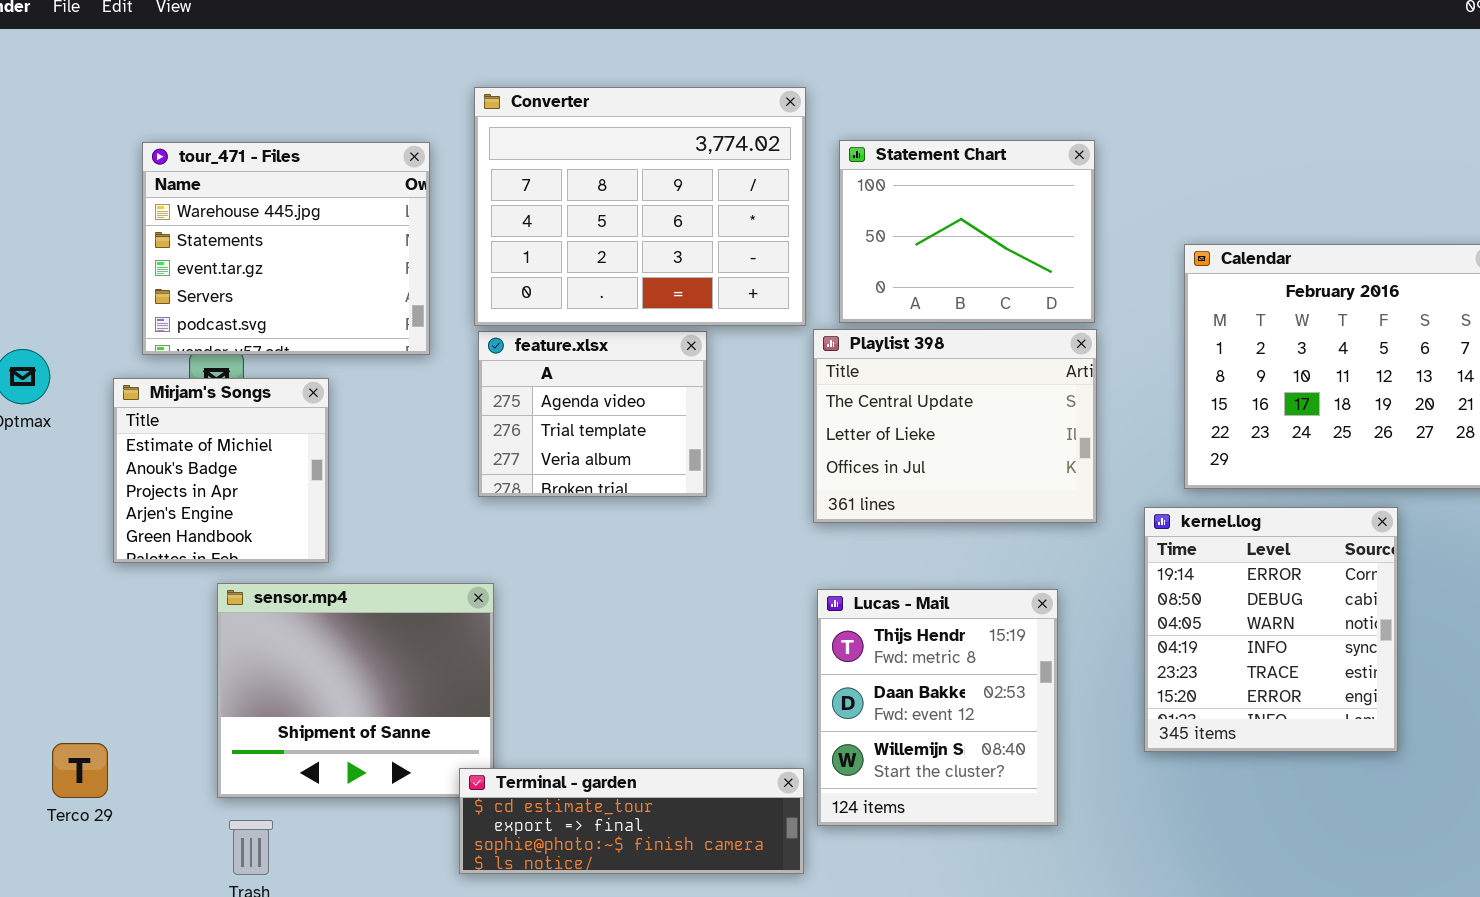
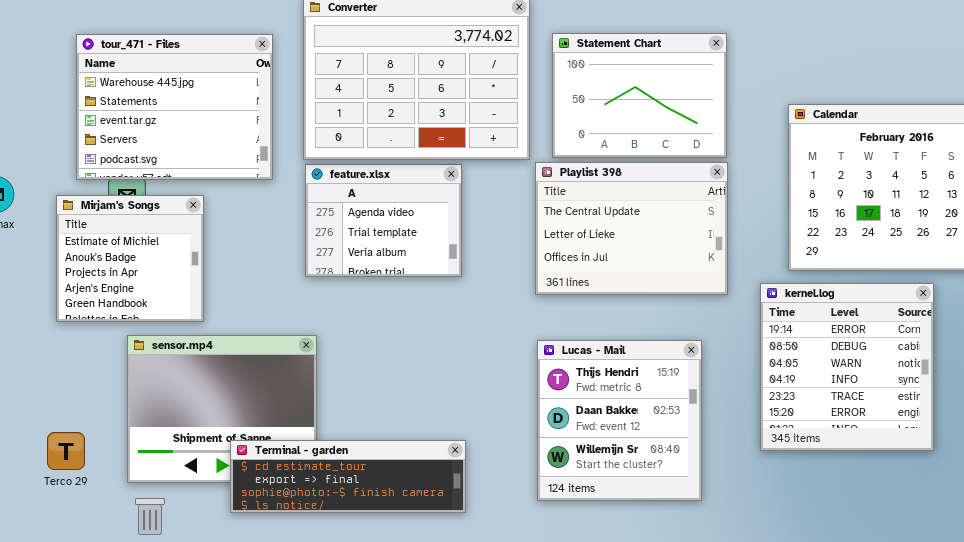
Terco 29: [52,743,108,798] -> [47,432,85,470], moved
Terminal - garden: [459,768,804,874] -> [230,440,466,513], moved

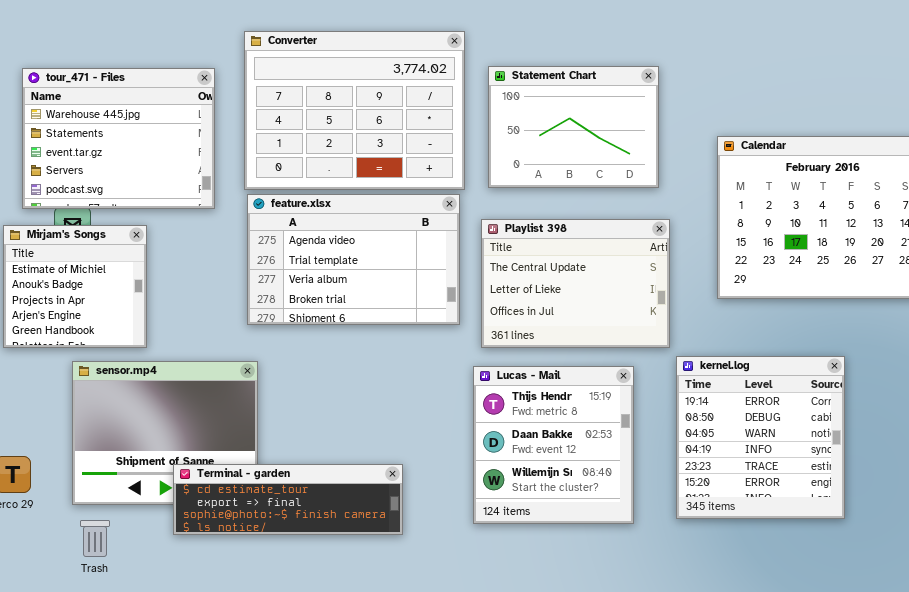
Playlist 398: [535,162,728,295] -> [481,219,670,348], moved
feature.xlsx: [305,164,462,277] -> [247,194,460,325], resized
kernel.log: [760,283,934,451] -> [676,356,845,519], moved

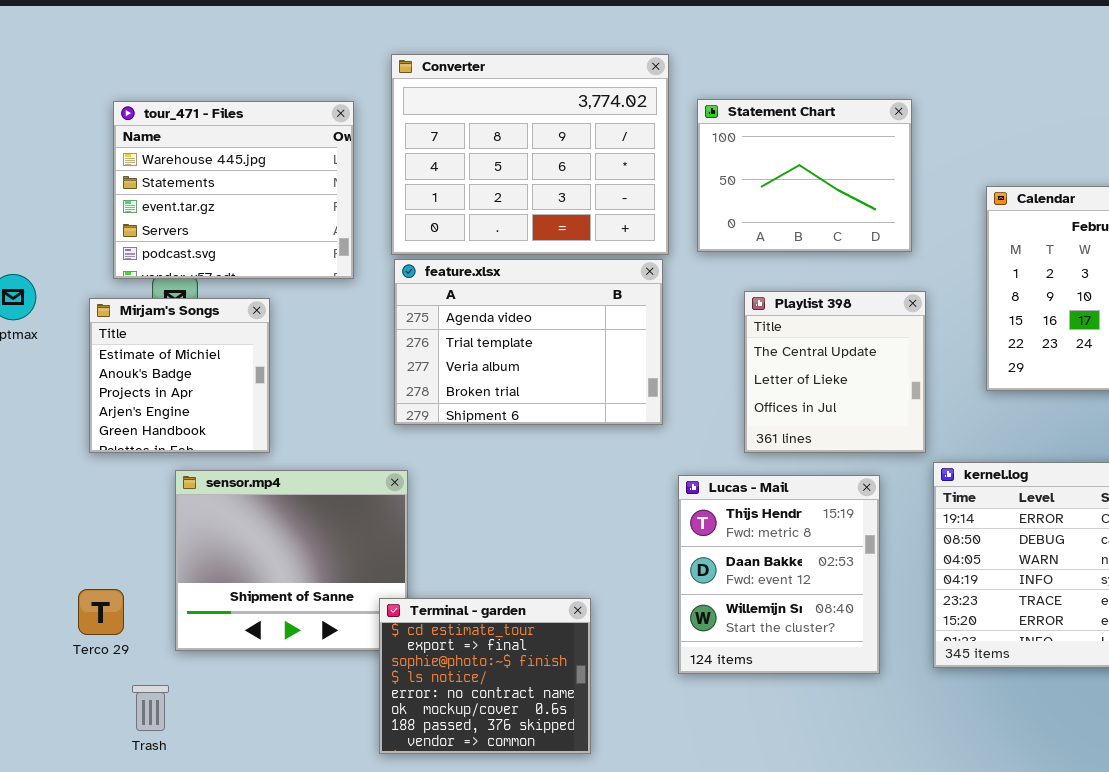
Playlist 398: [481,219,670,348] -> [744,291,926,453], resized
Terminal - garden: [173,464,403,535] -> [379,598,591,754], resized
Trash: [80,520,110,557] -> [132,685,169,731], moved

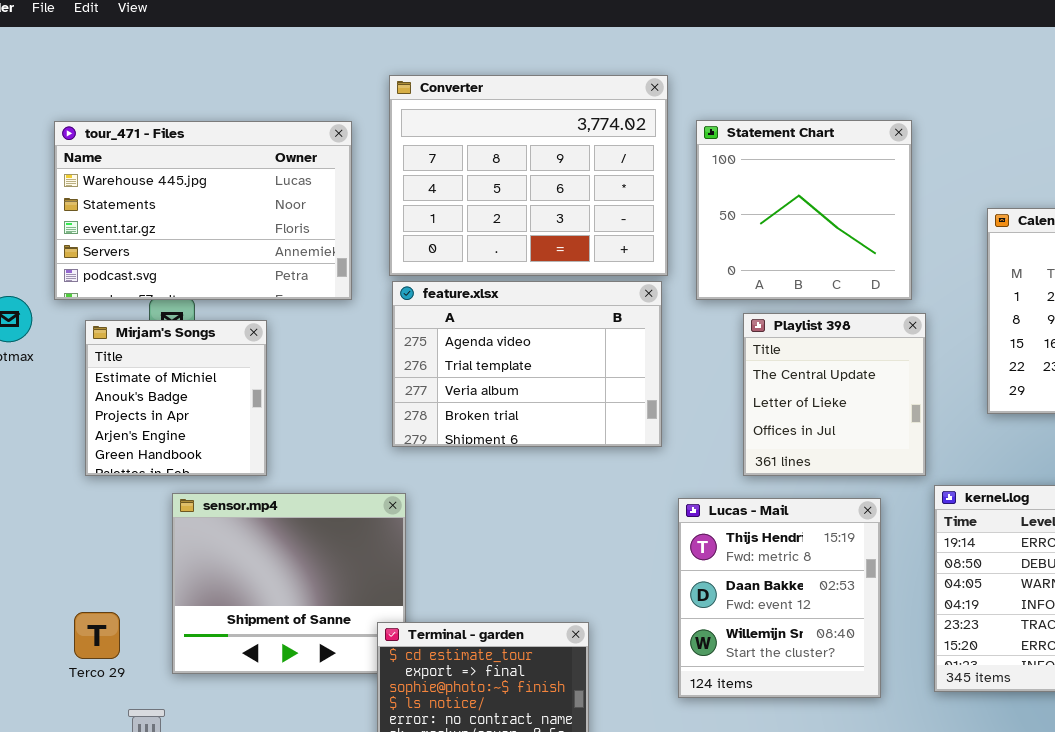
Statement Chart: [697,99,912,252] -> [696,120,912,300], resized
tour_471 - Files: [113,101,354,279] -> [54,121,352,300], resized

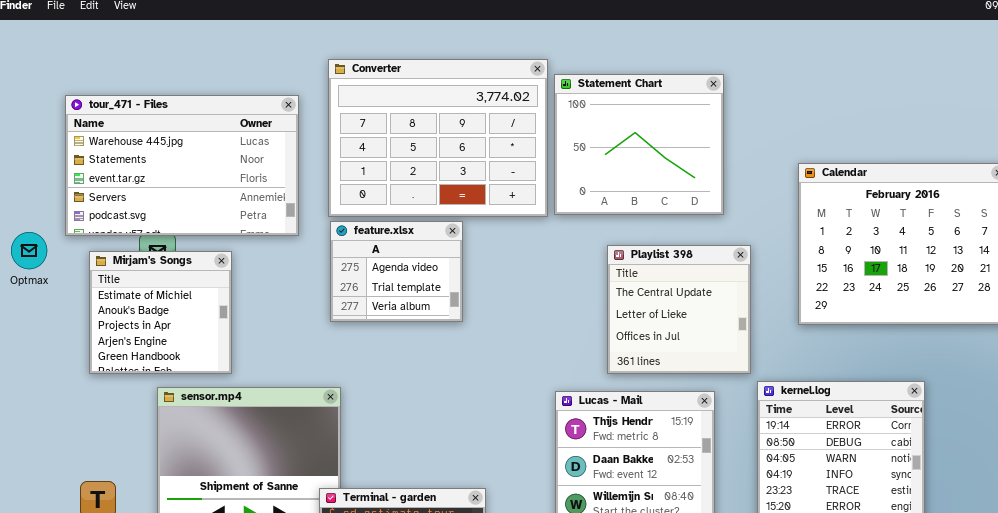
Statement Chart: [696,120,912,300] -> [554,74,724,215], moved
feature.xlsx: [392,281,662,447] -> [330,221,463,322], resized

